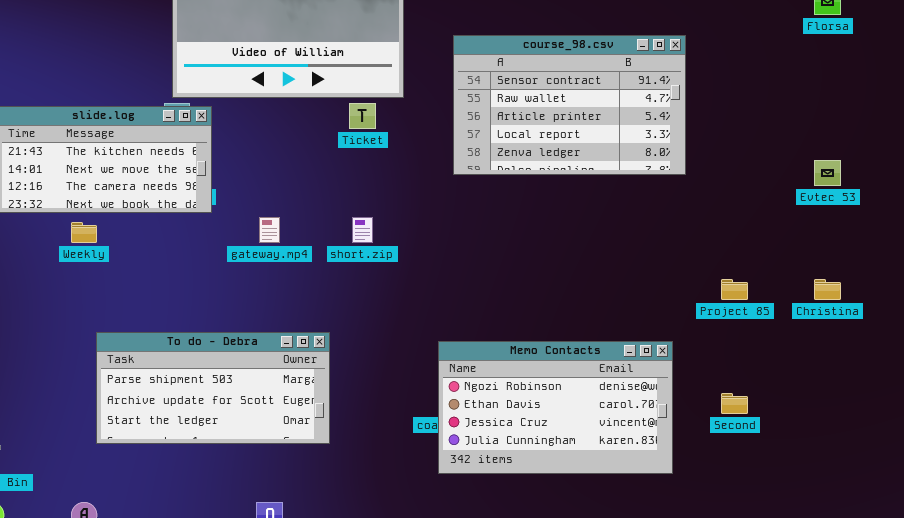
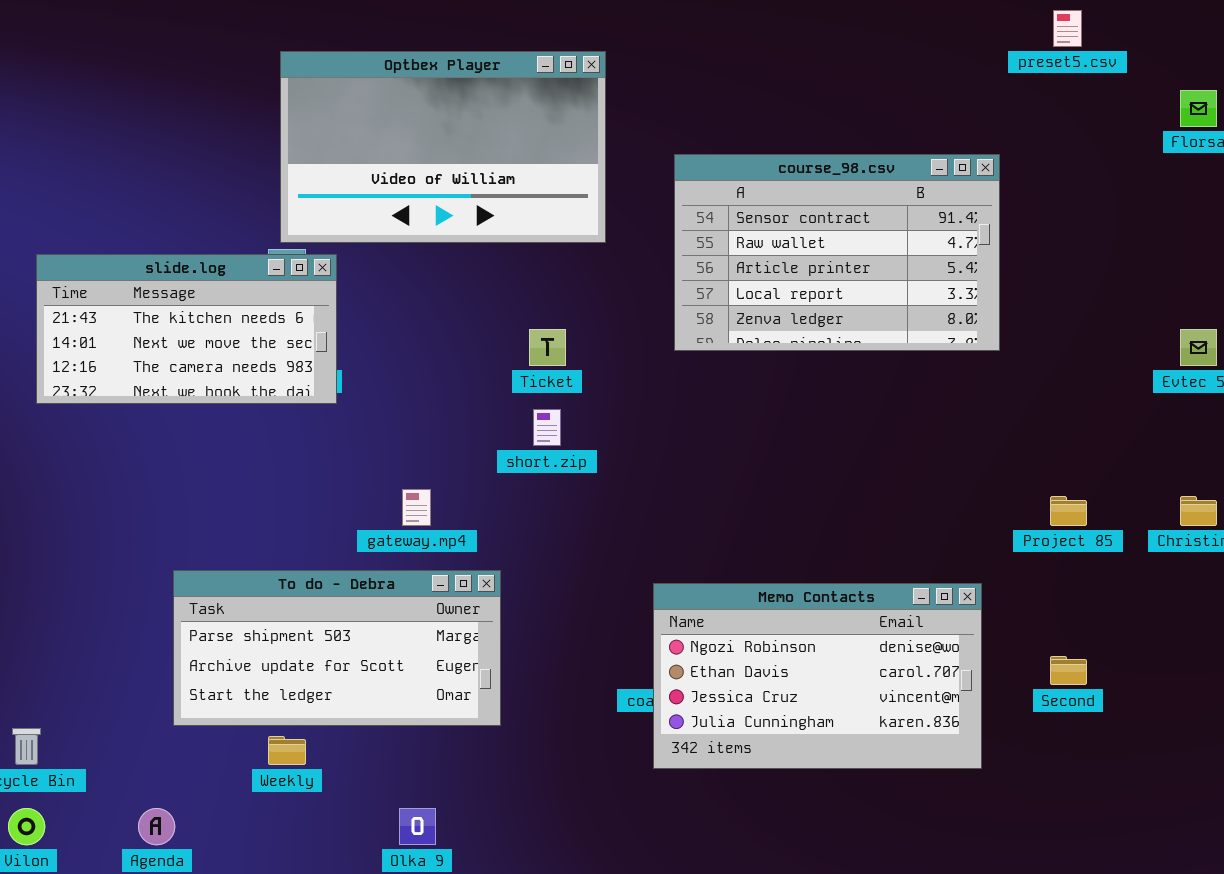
Ticket: [349,103,376,129] -> [529,329,566,366], moved
gateway.mp4: [259,217,280,243] -> [402,489,431,526], moved
Weekly: [71,222,97,243] -> [268,736,306,765], moved

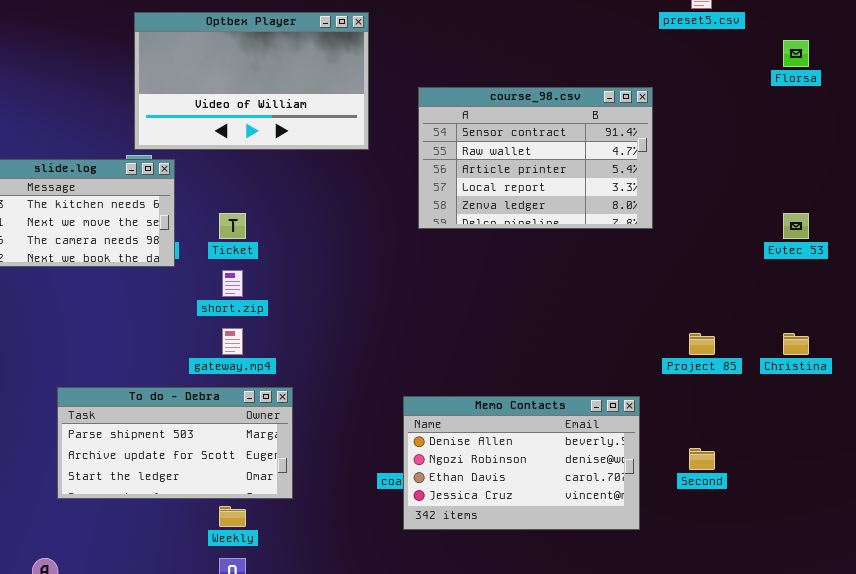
Ticket: [529,329,566,366] -> [219,213,246,239], moved
short.zip: [533,409,561,446] -> [222,270,243,297], moved
Memo Contacts: [653,583,982,769] -> [403,396,640,530], scrolled up 1 row
Weekly: [268,736,306,765] -> [219,506,246,527], moved

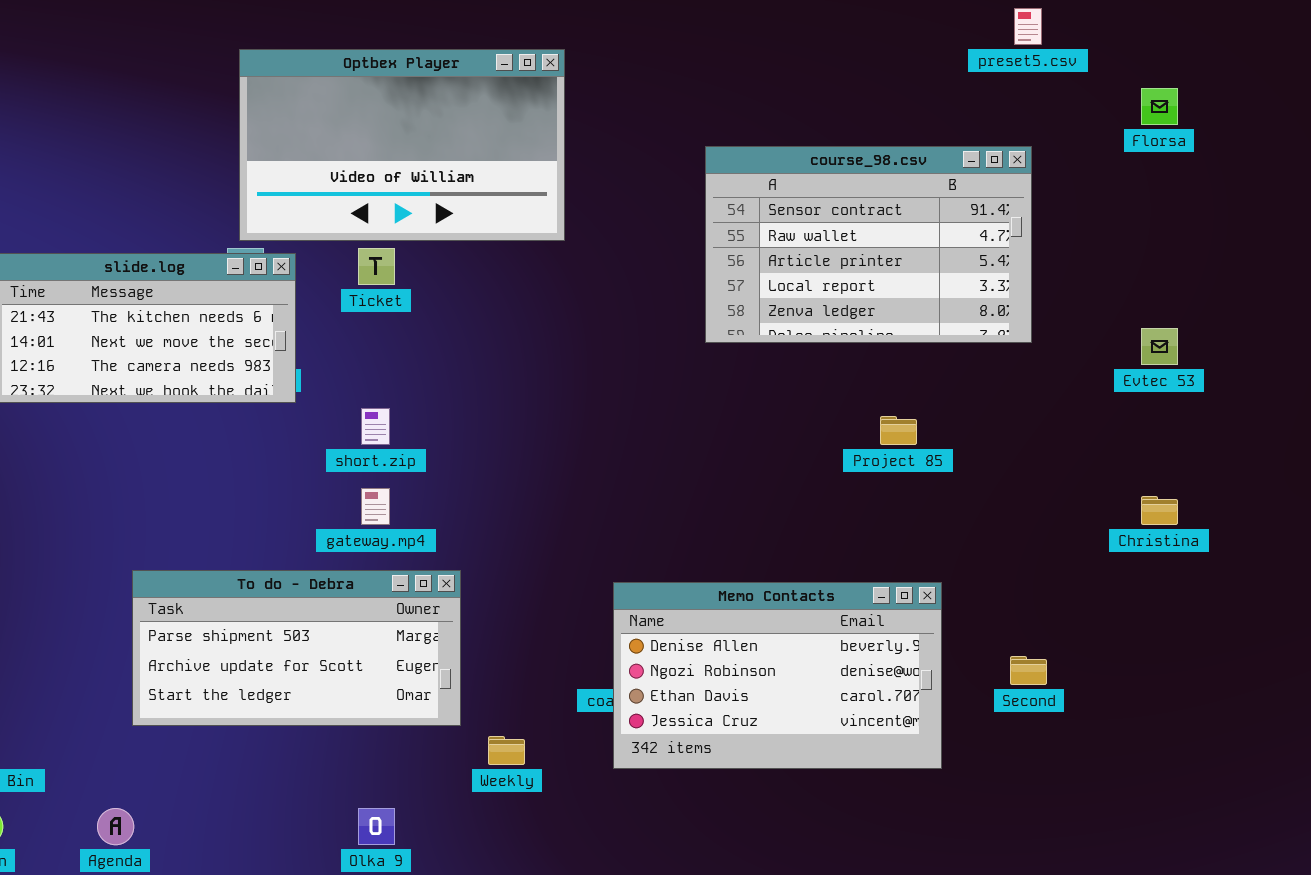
course_98.csv: [418,87,653,229] -> [705,146,1032,343], moved
Ticket: [219,213,246,239] -> [358,248,395,285], moved
Project 85: [689,333,715,355] -> [880,416,917,445], moved
Weekly: [219,506,246,527] -> [488,736,525,765], moved

